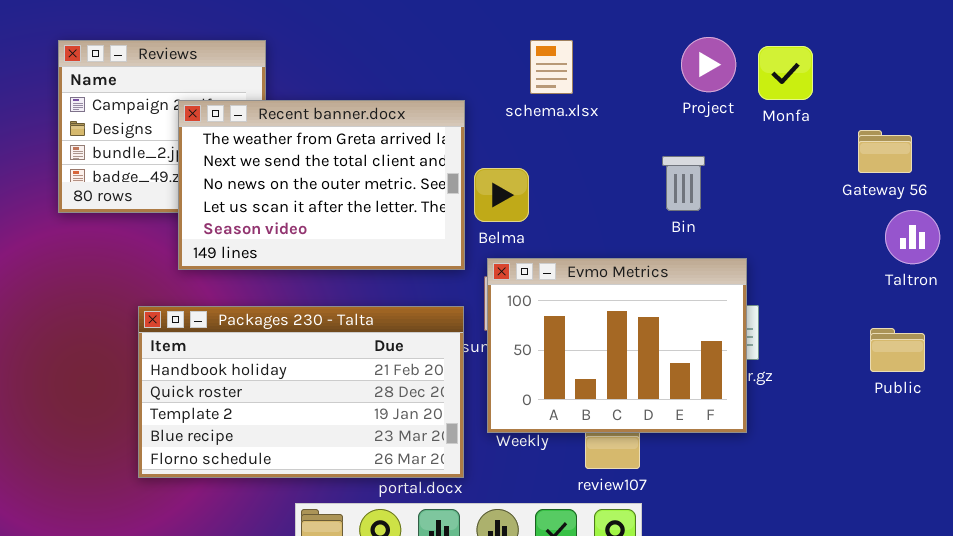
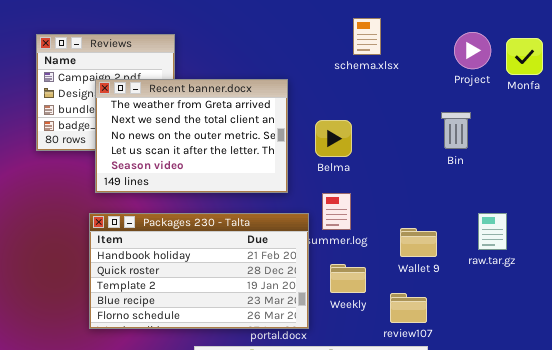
schema.xlsx: [530,40,573,94] -> [353,18,381,55], moved
Recent banner.docx: [178,100,465,270] -> [95,79,288,193], moved
Evmo Metrics: [487,258,747,433] -> none, closed

